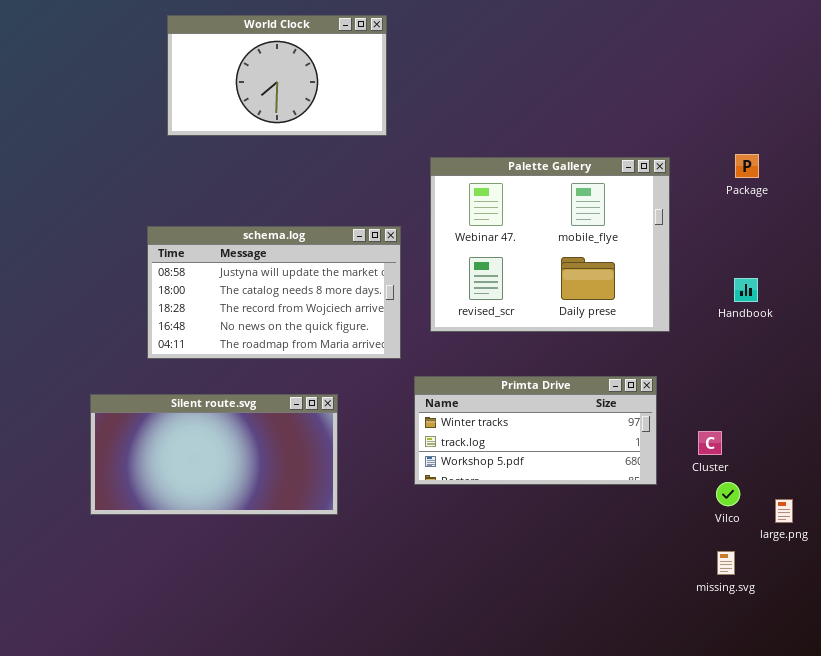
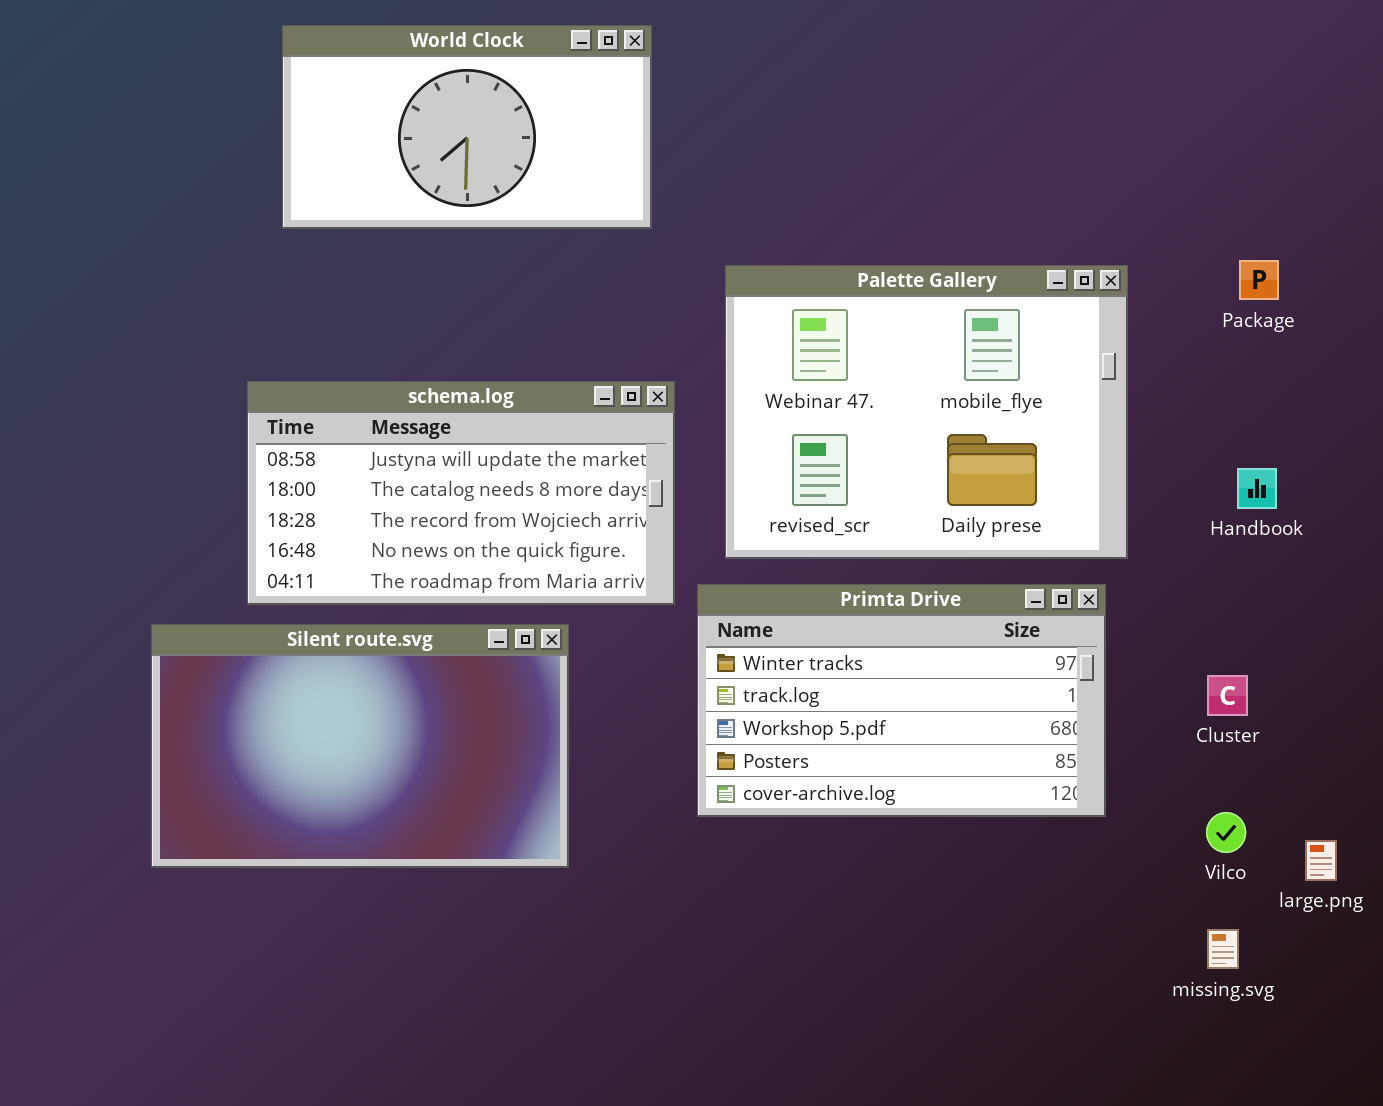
Primta Drive: [414,376,657,485] -> [697,584,1106,817], resized
Silent route.svg: [90,394,338,515] -> [151,624,569,868], resized
Cluster: [698,431,722,455] -> [1207,675,1248,716], moved

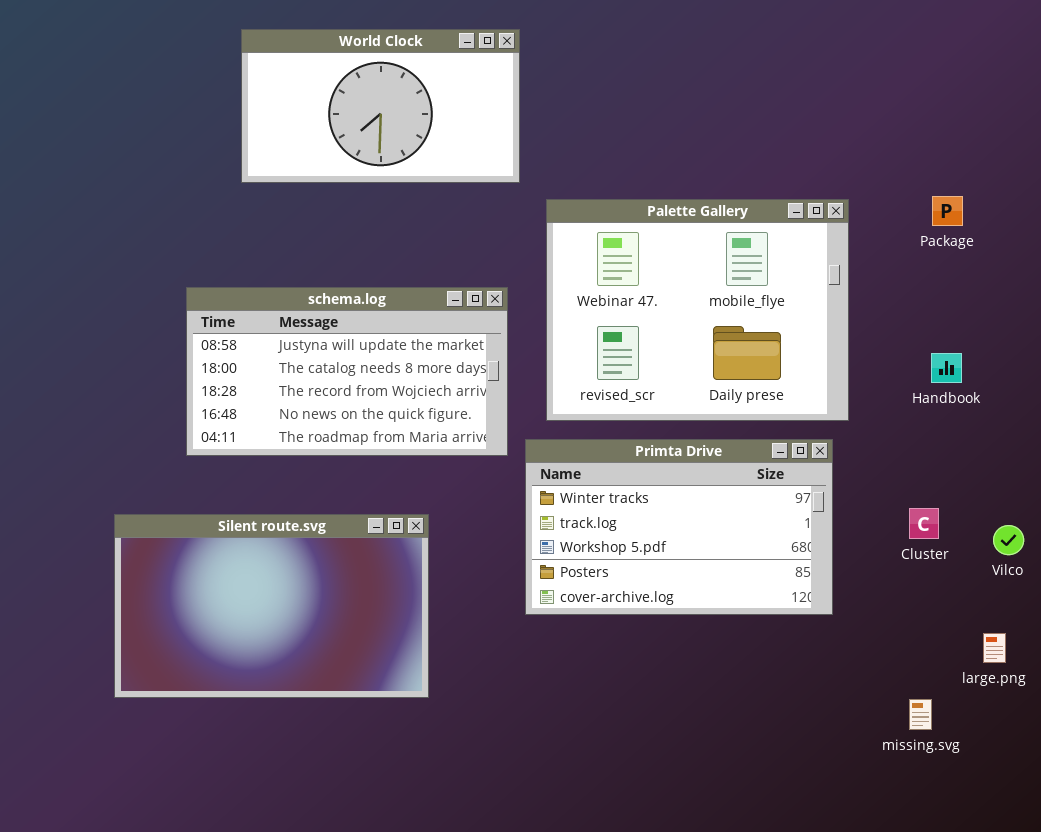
World Clock: [282,25,652,229] -> [241,29,520,183], moved
Silent route.svg: [151,624,569,868] -> [114,514,429,698], moved
Vilco: [1206,812,1246,853] -> [993,525,1024,555], moved

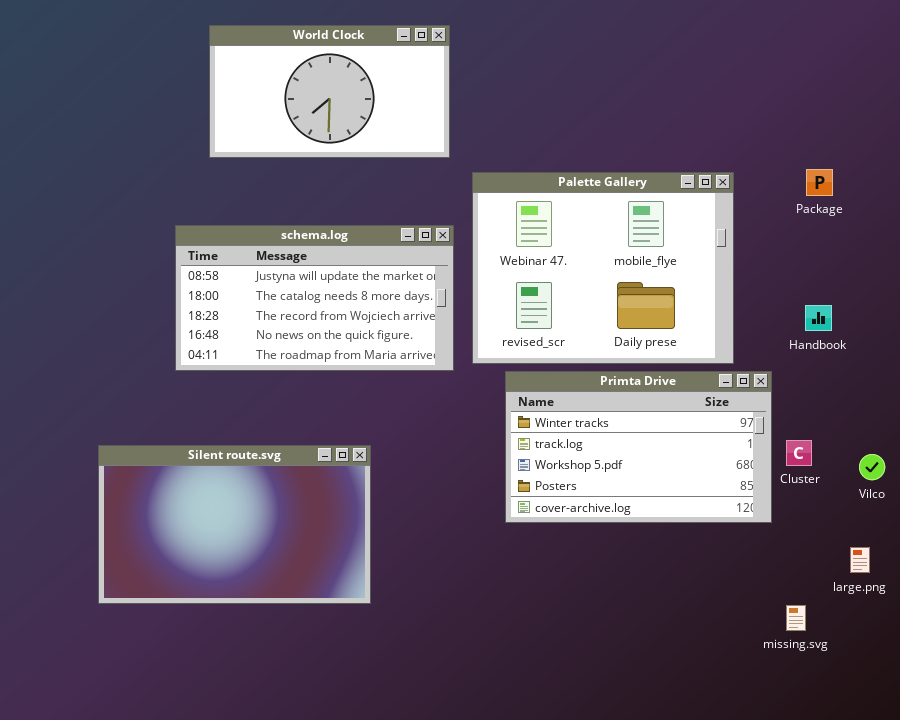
schema.log: [186,287,508,456] -> [175,225,454,371], moved
Primta Drive: [525,439,833,615] -> [505,371,772,523], moved

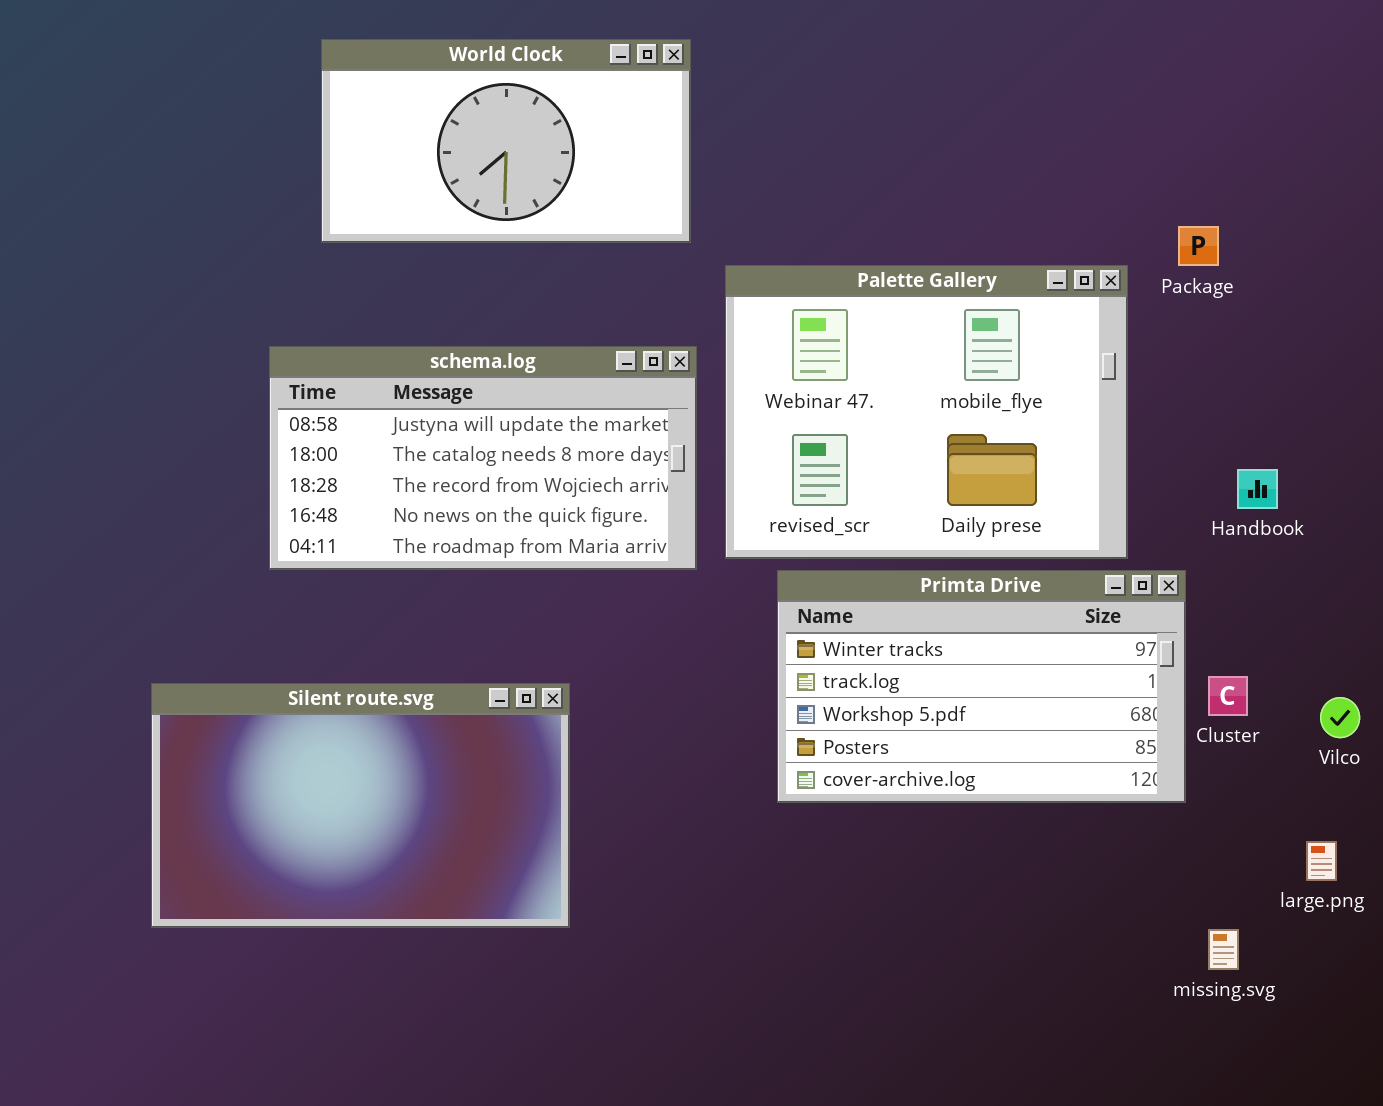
Package: [806,169,833,196] -> [1178,226,1219,266], moved

